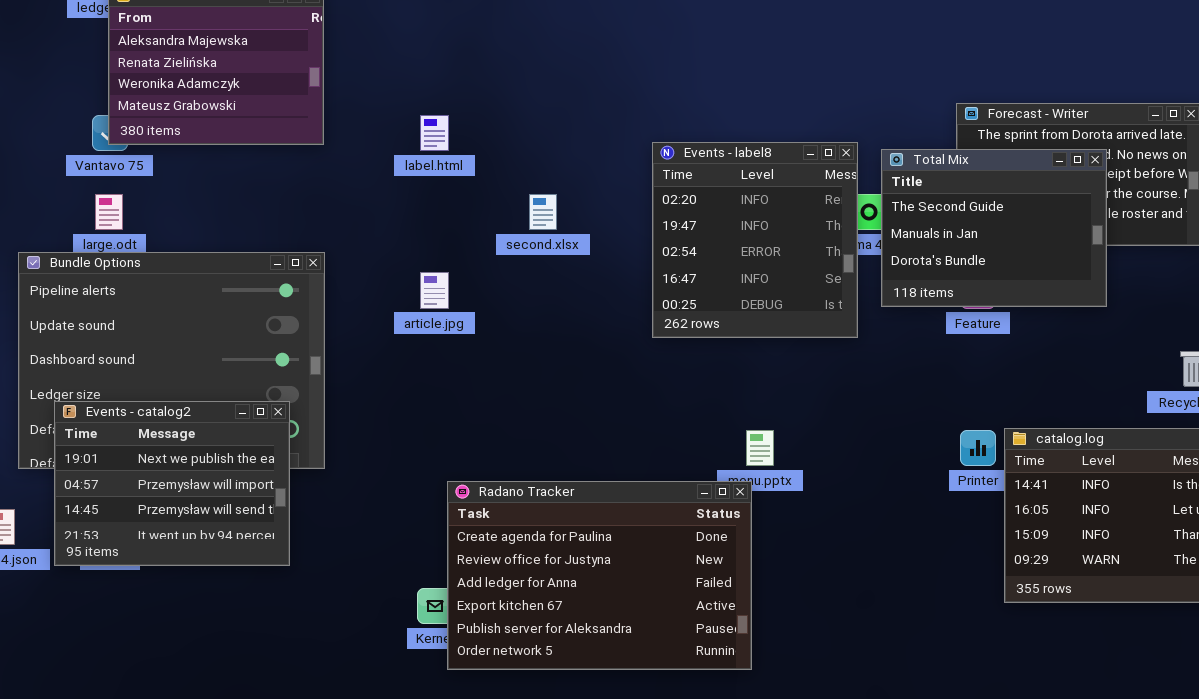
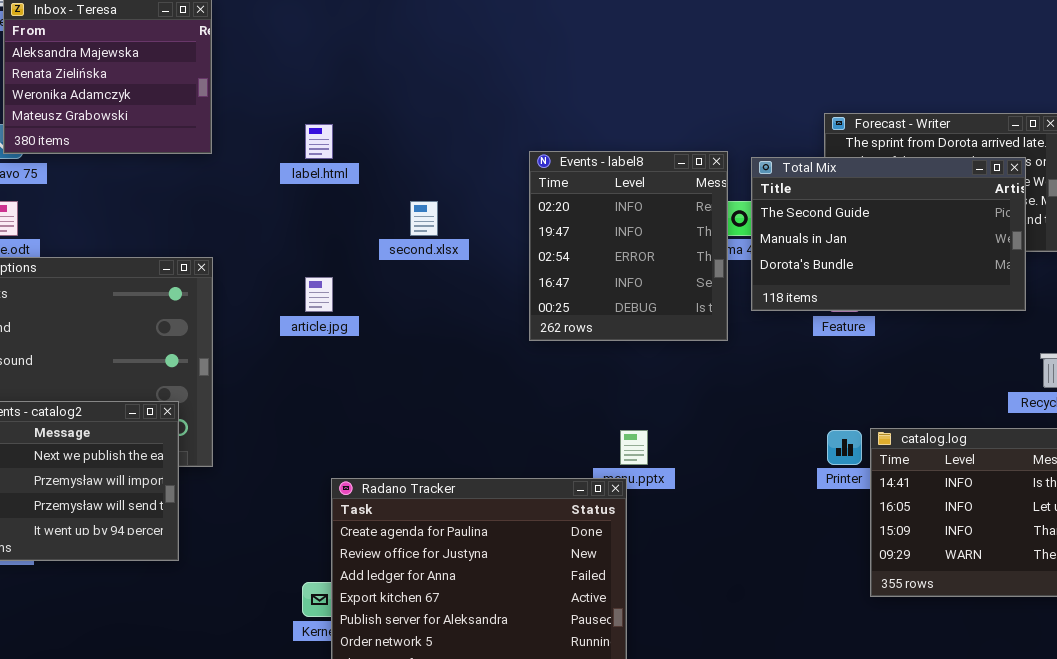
Total Mix: [881,149,1107,307] -> [751,157,1026,311], resized

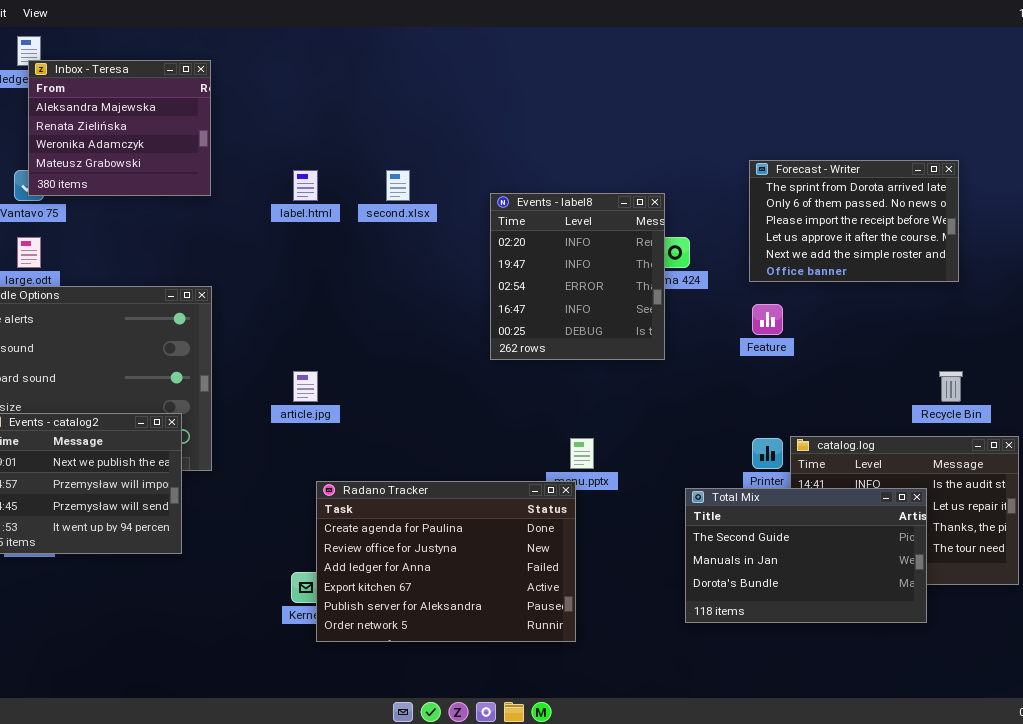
Total Mix: [751,157,1026,311] -> [685,488,927,623], moved
second.xlsx: [410,201,438,236] -> [386,170,410,201], moved
article.jpg: [305,277,333,312] -> [293,371,318,402], moved

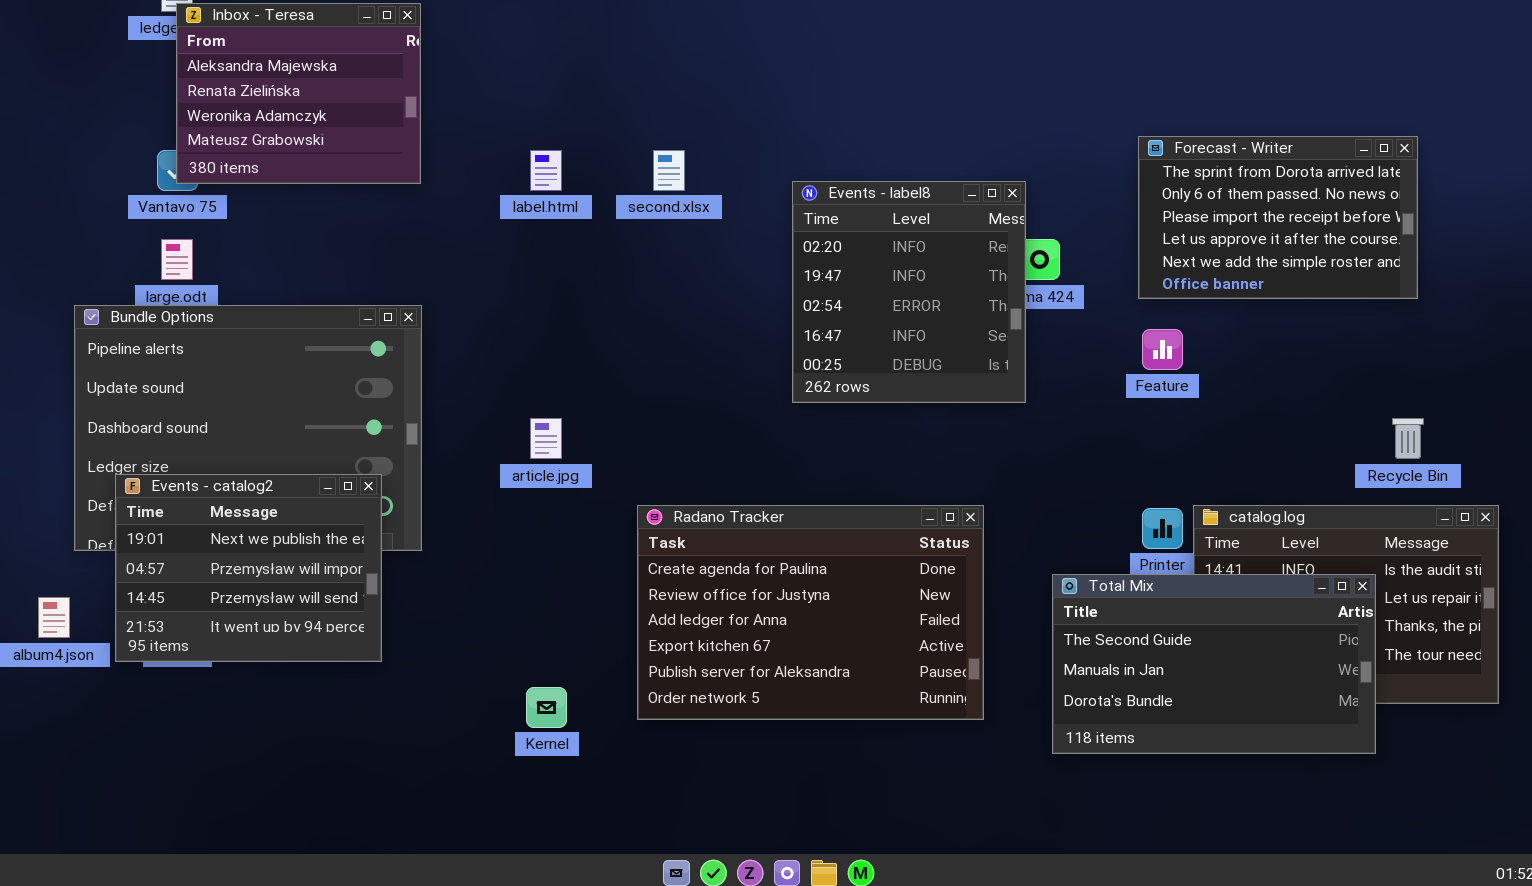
Radano Tracker: [316,481,576,642] -> [637,505,984,720], moved

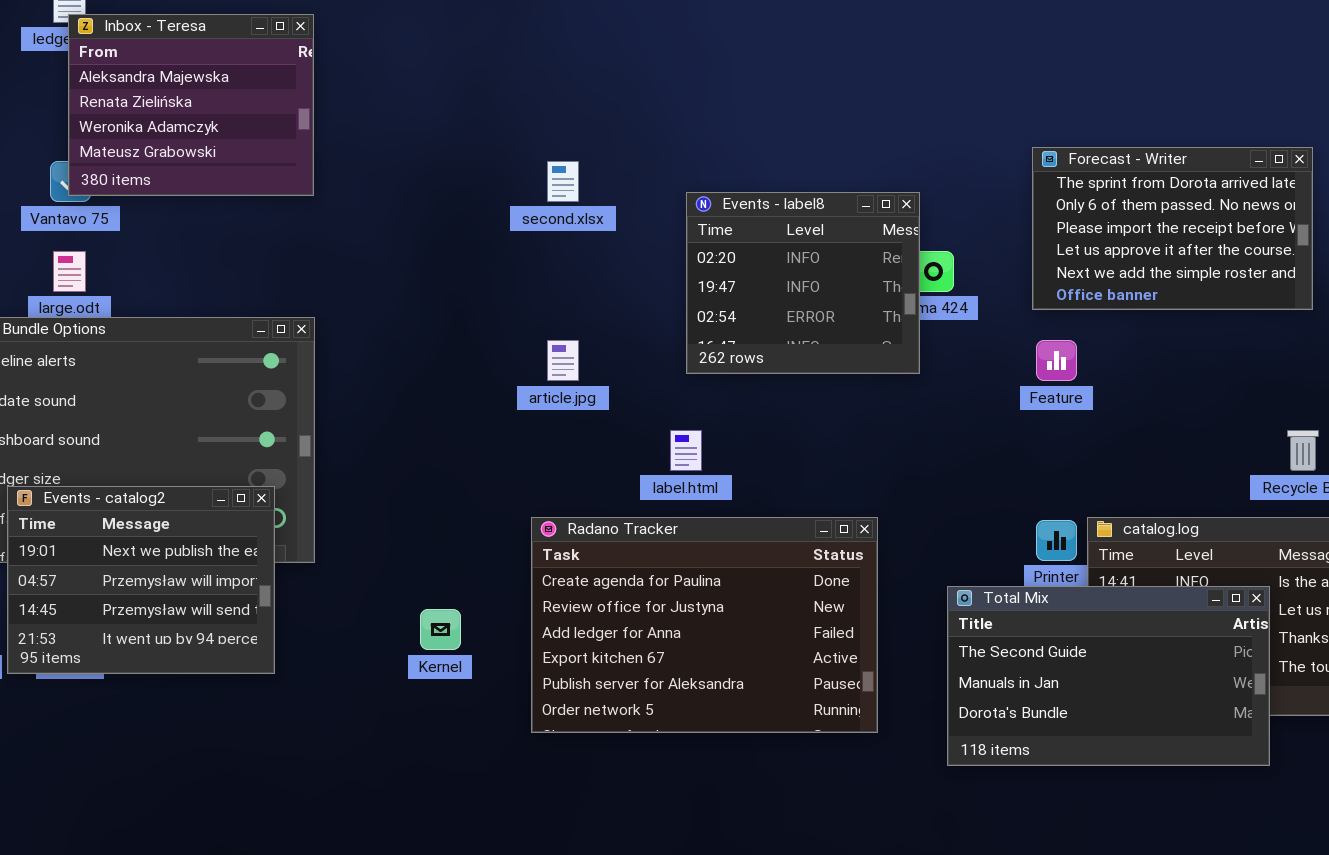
label.html: [530,150,562,191] -> [670,430,702,471], moved
Events - label8: [792,181,1026,403] -> [686,192,920,374], resized
article.jpg: [530,418,562,459] -> [547,340,579,381], moved
Kernel: [526,687,567,728] -> [420,609,461,650], moved

